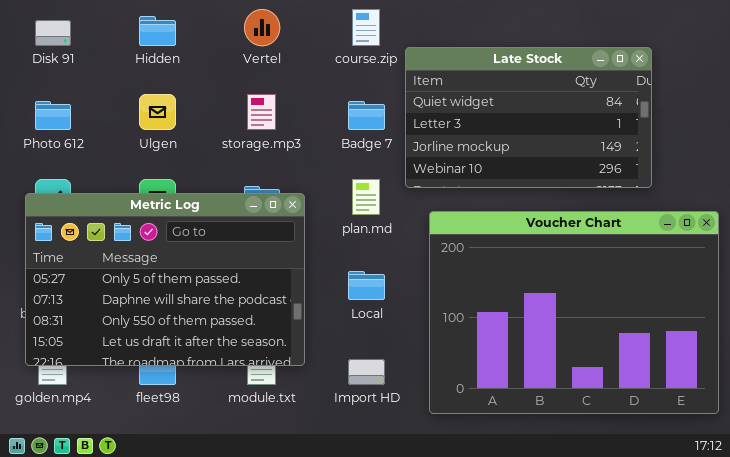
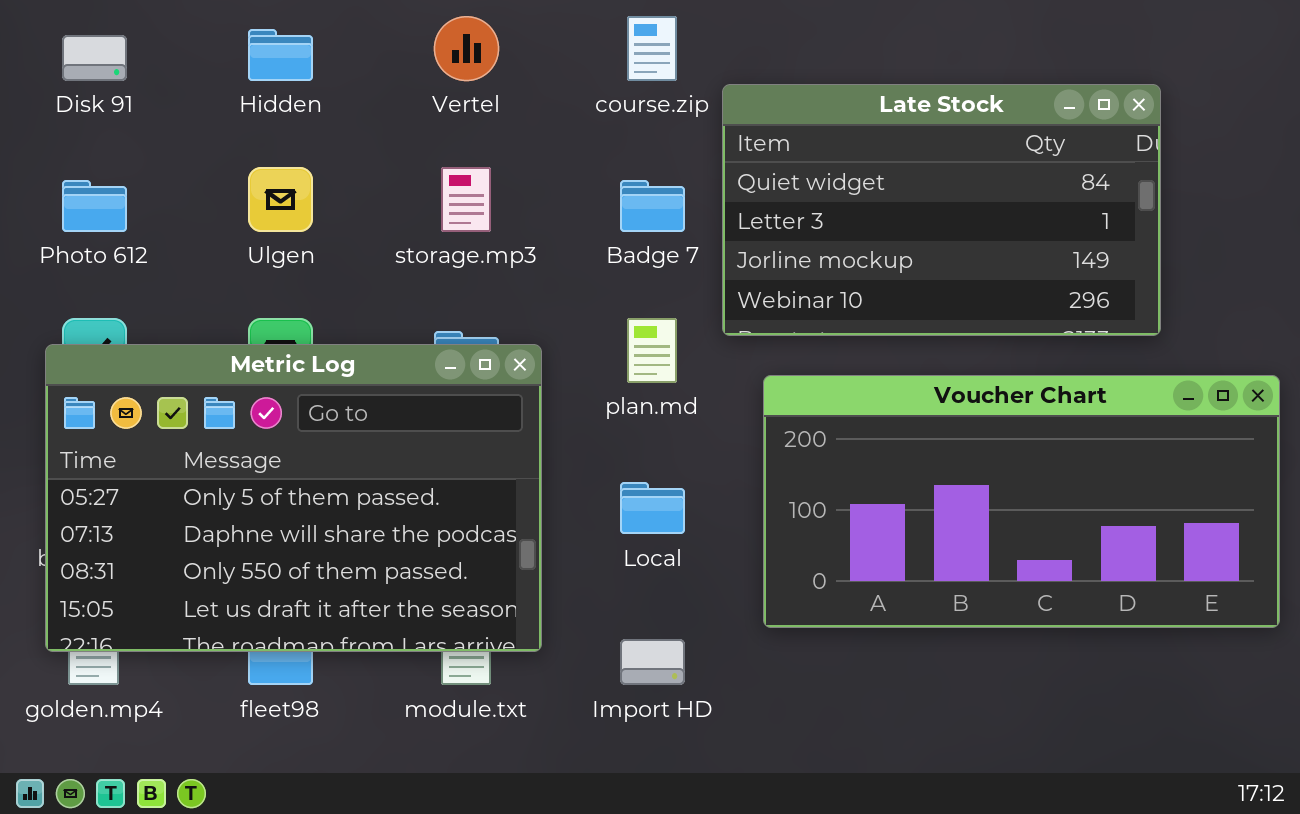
Voucher Chart: [429,211,719,414] -> [763,375,1280,628], resized

